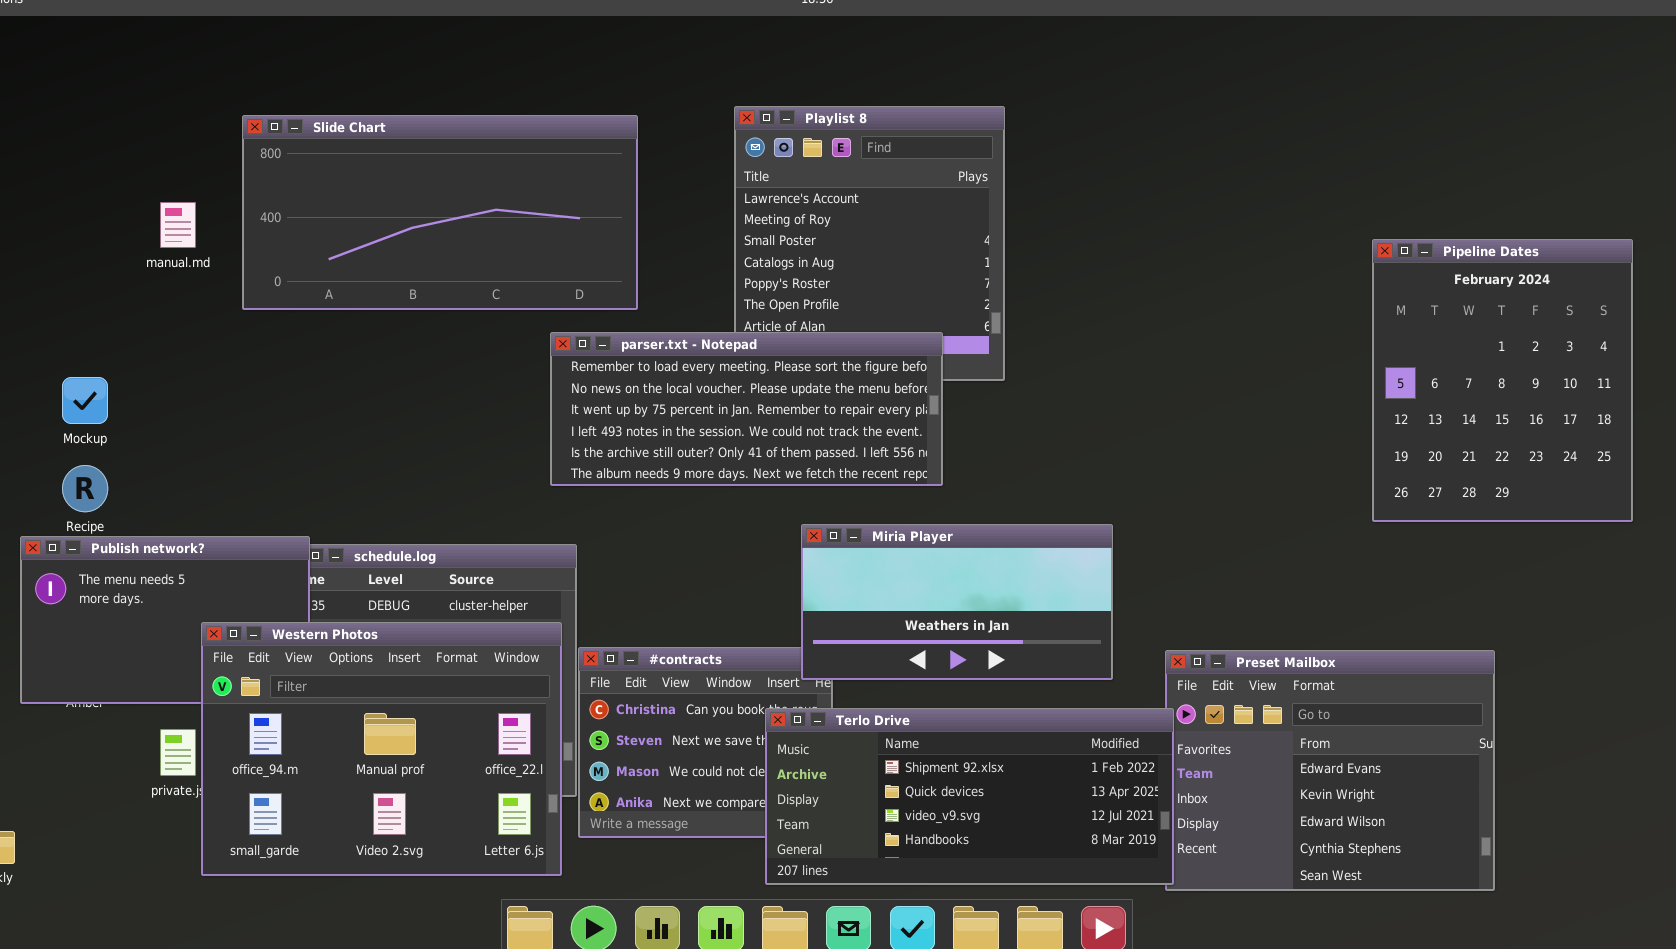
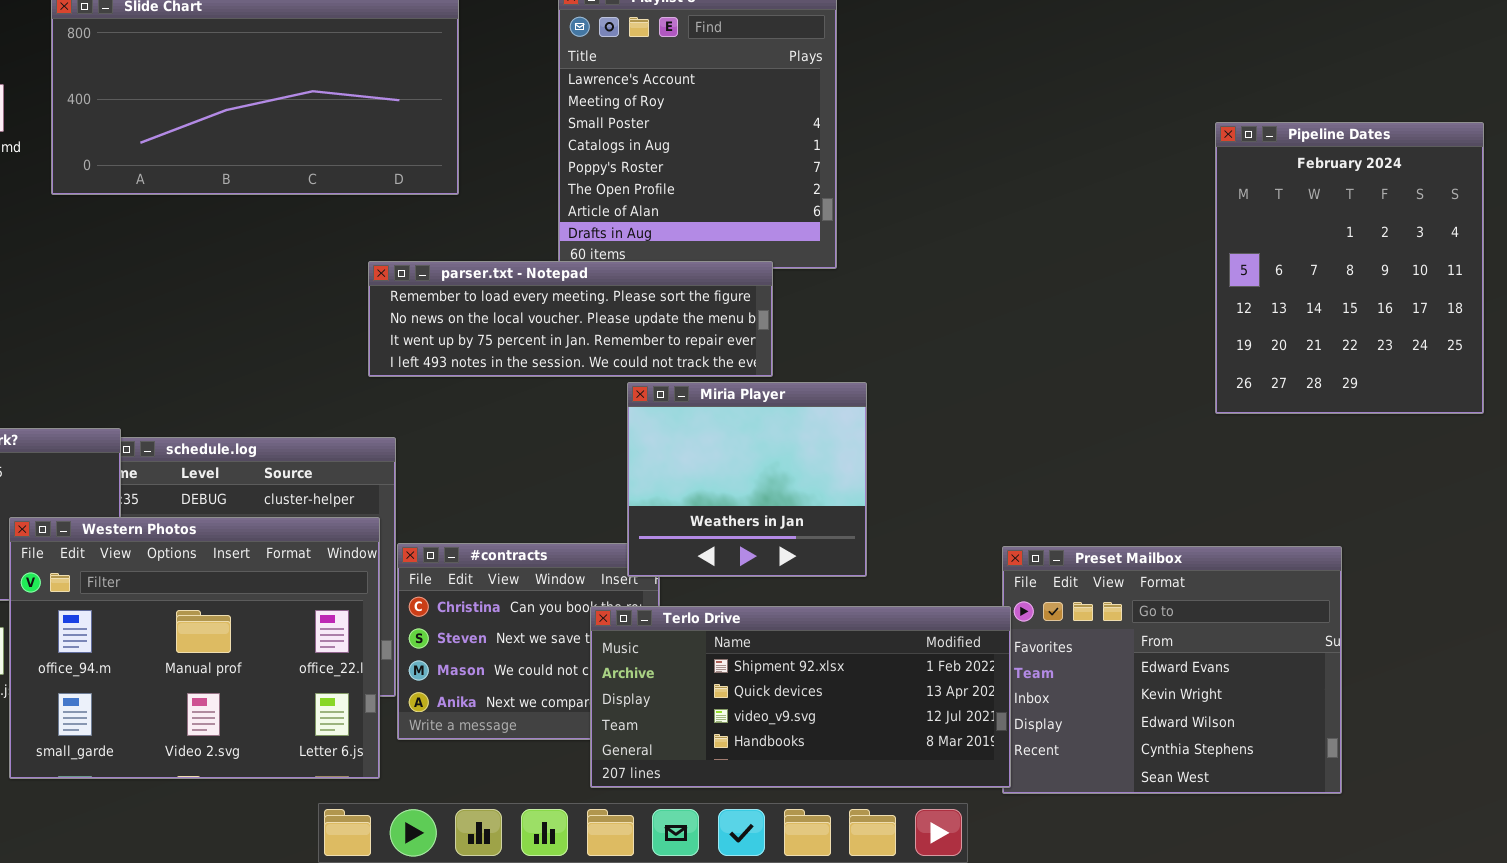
parser.txt - Notepad: [550,332,943,486] -> [368,261,773,377], resized
Miria Player: [801,524,1113,680] -> [627,382,867,577], resized

